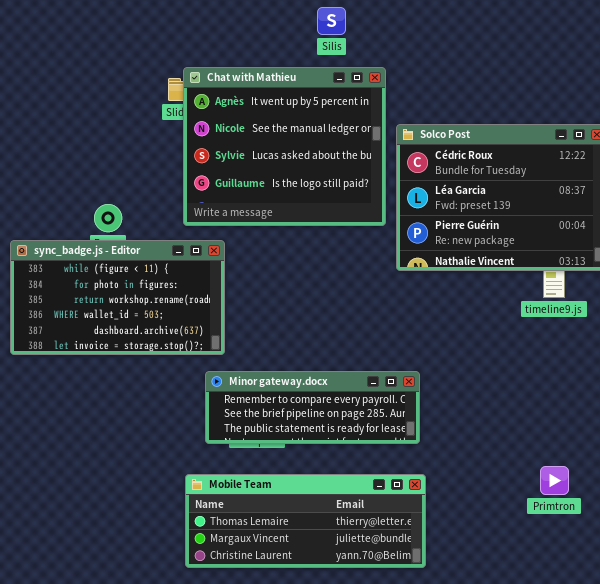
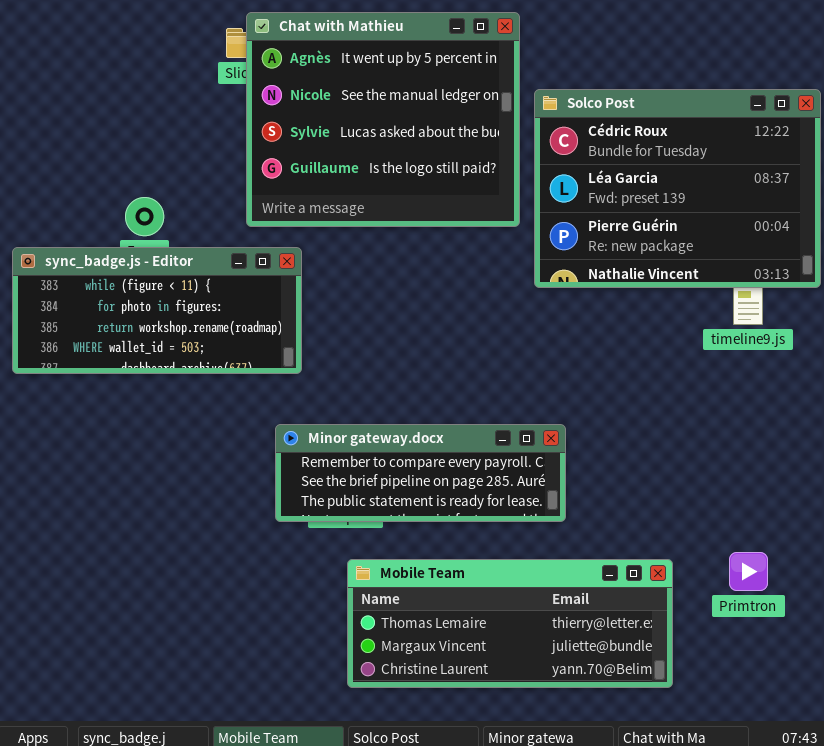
sync_badge.js - Editor: [10,240,225,355] -> [12,247,302,374], resized
Mobile Team: [185,474,426,568] -> [347,559,673,688], moved

